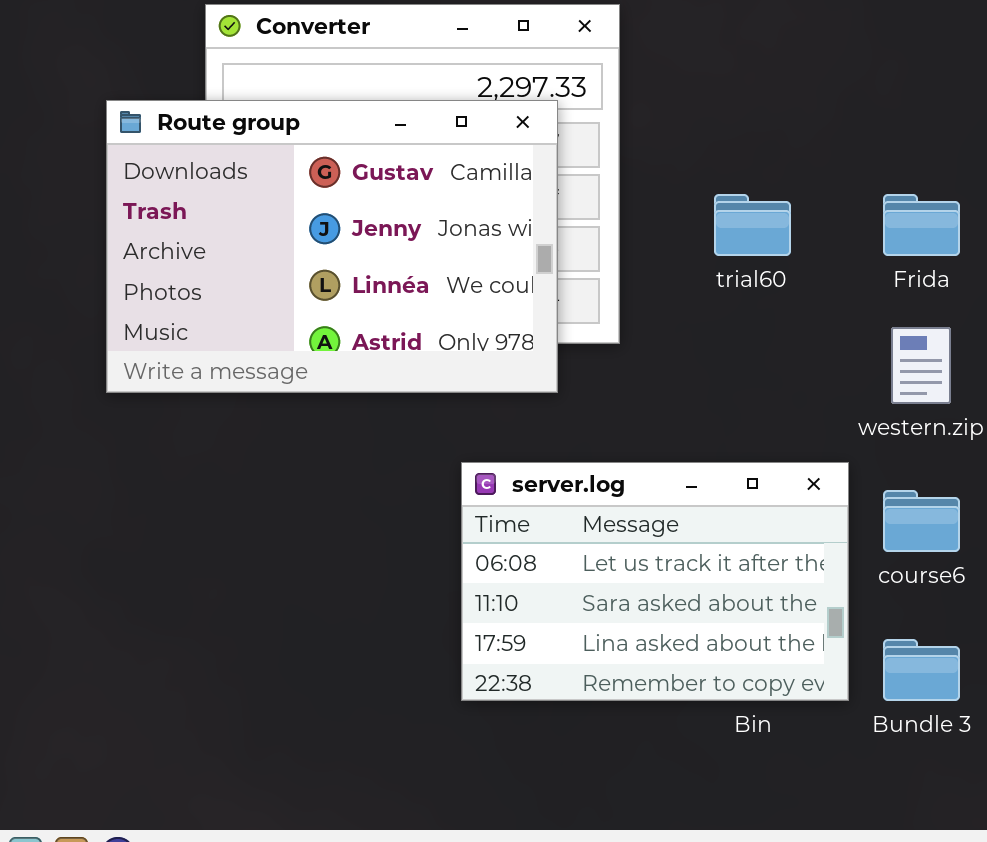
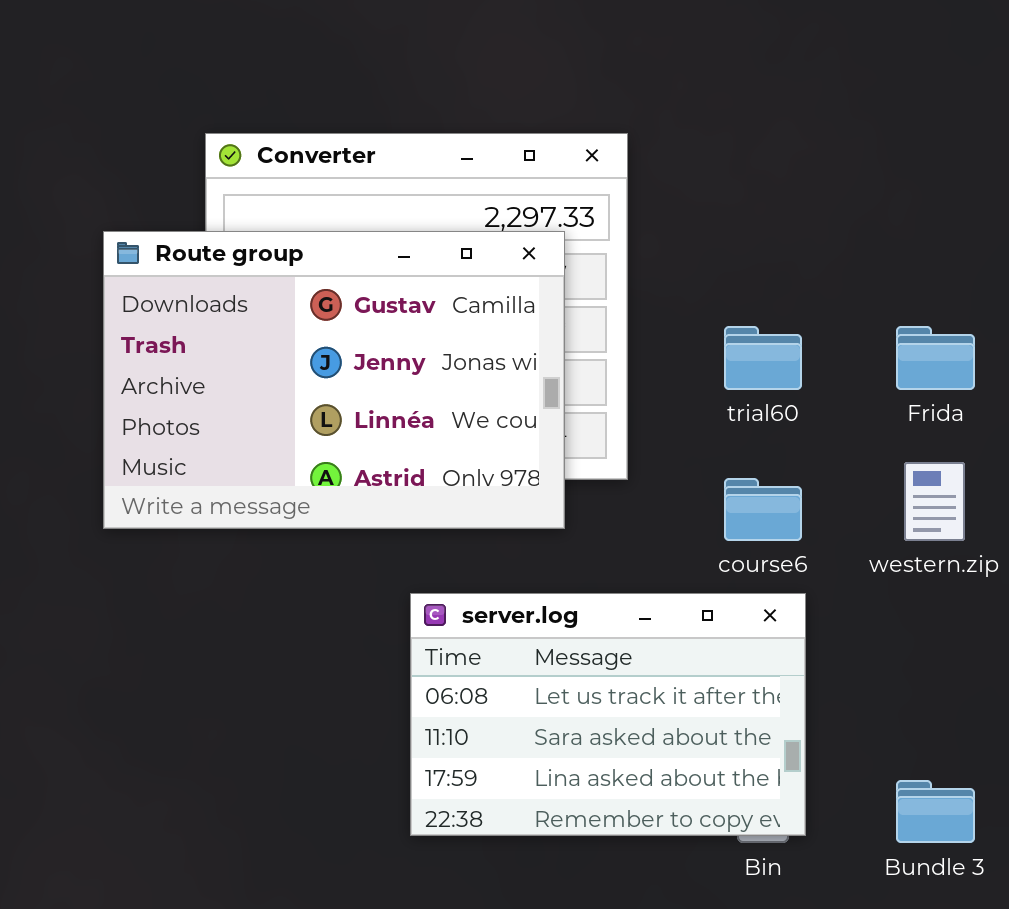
server.log: [461,462,849,701] -> [410,593,806,836], moved
course6: [883,490,960,552] -> [724,478,802,541], moved

